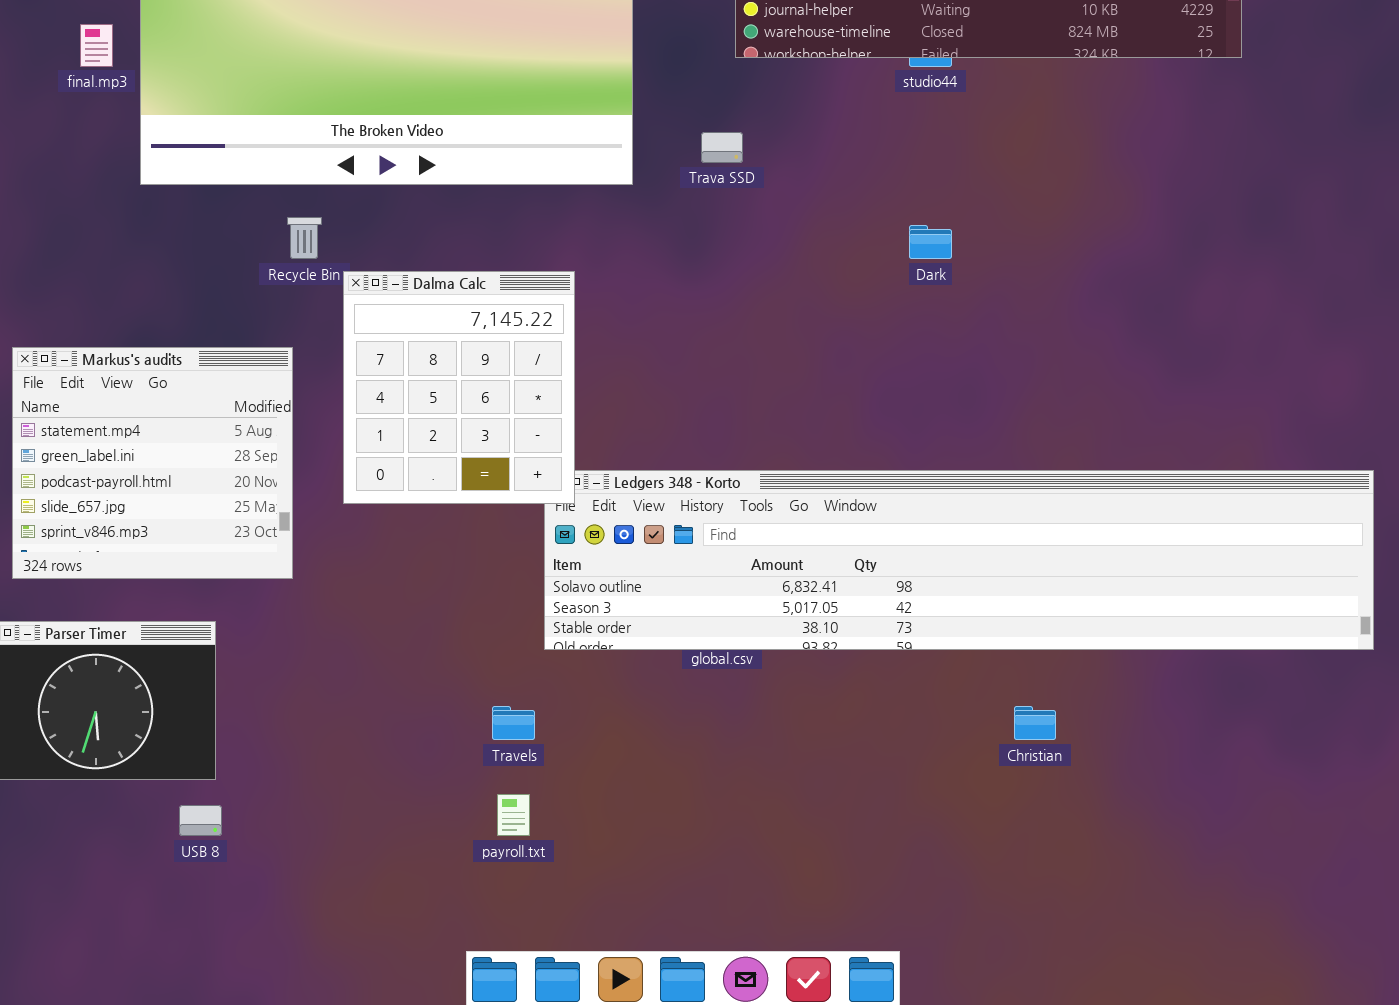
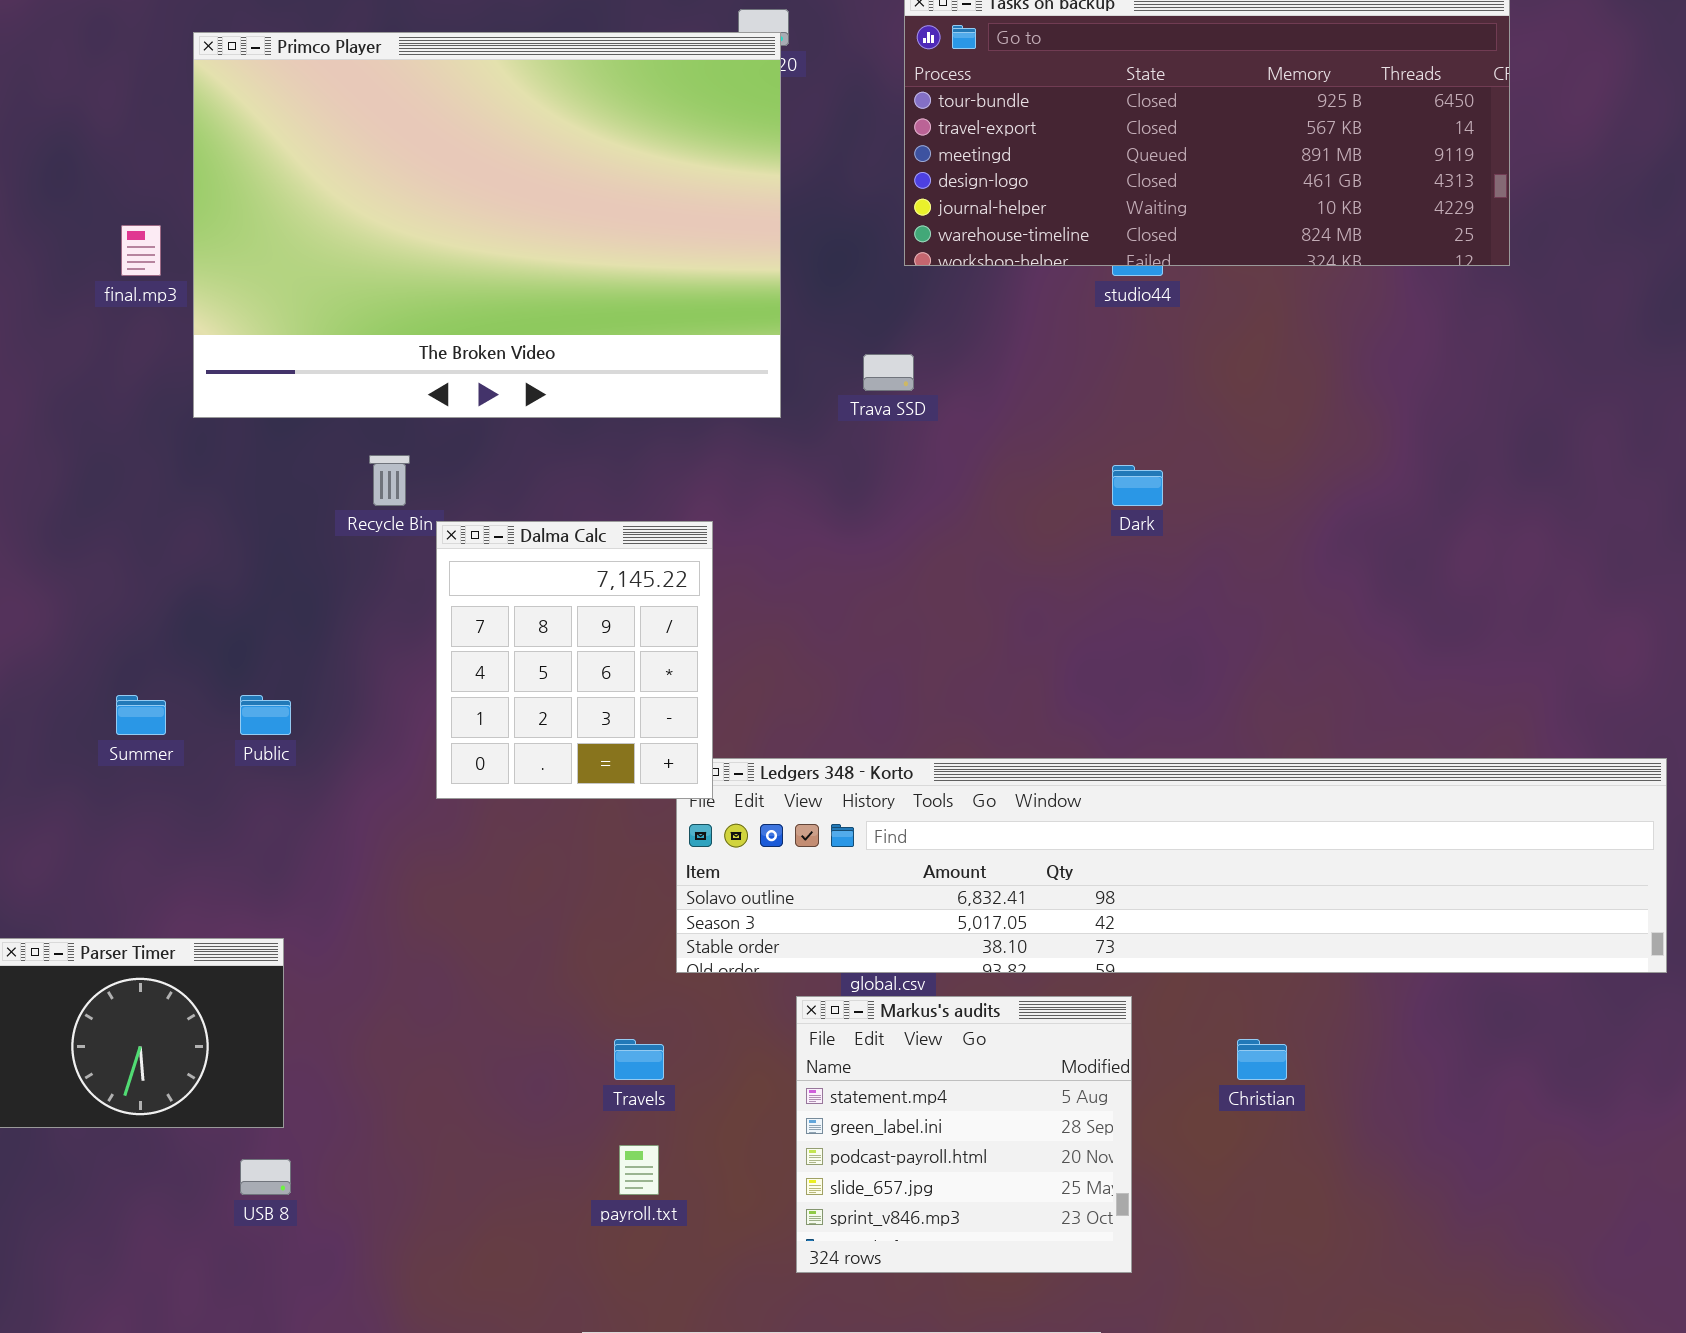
Markus's audits: [12,347,293,579] -> [796,996,1132,1273], moved

